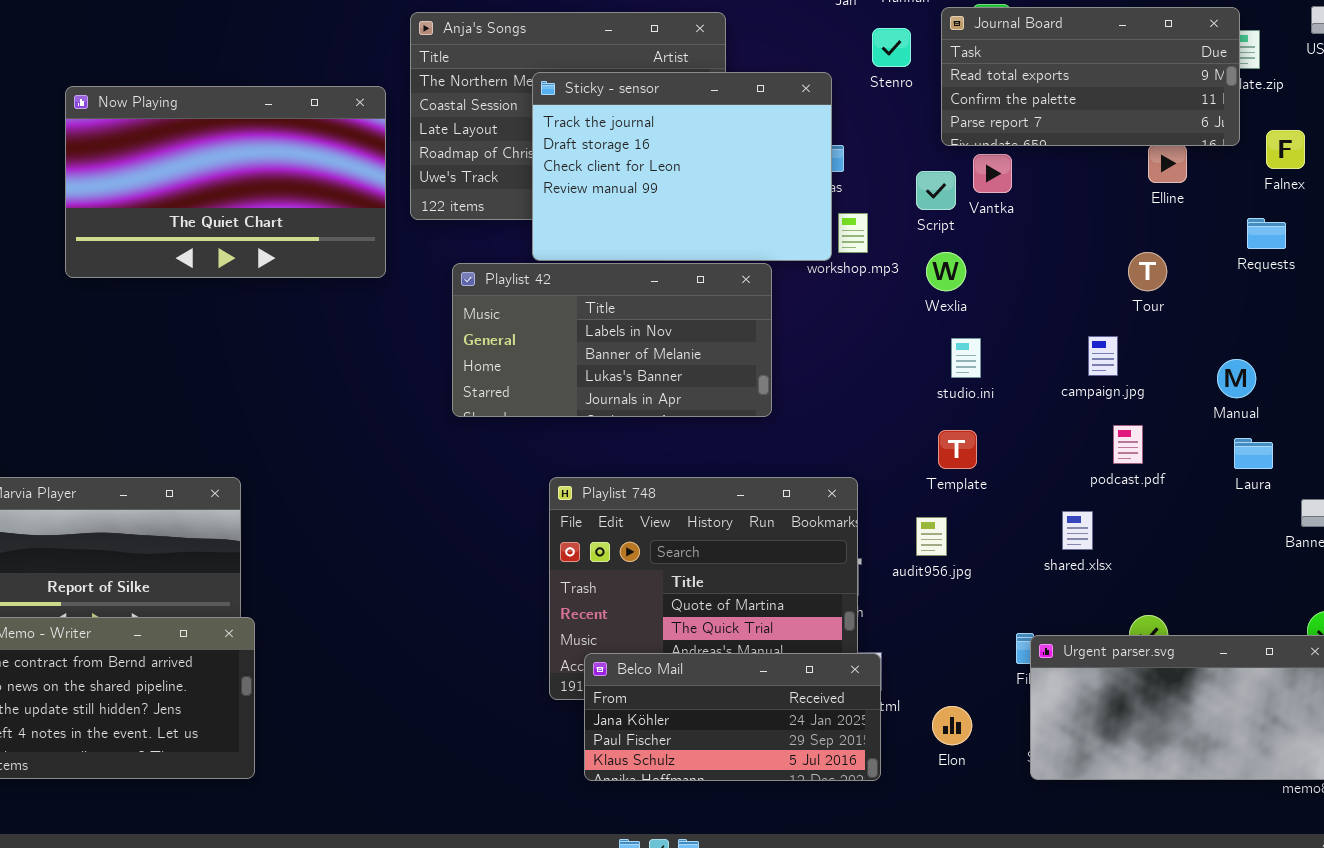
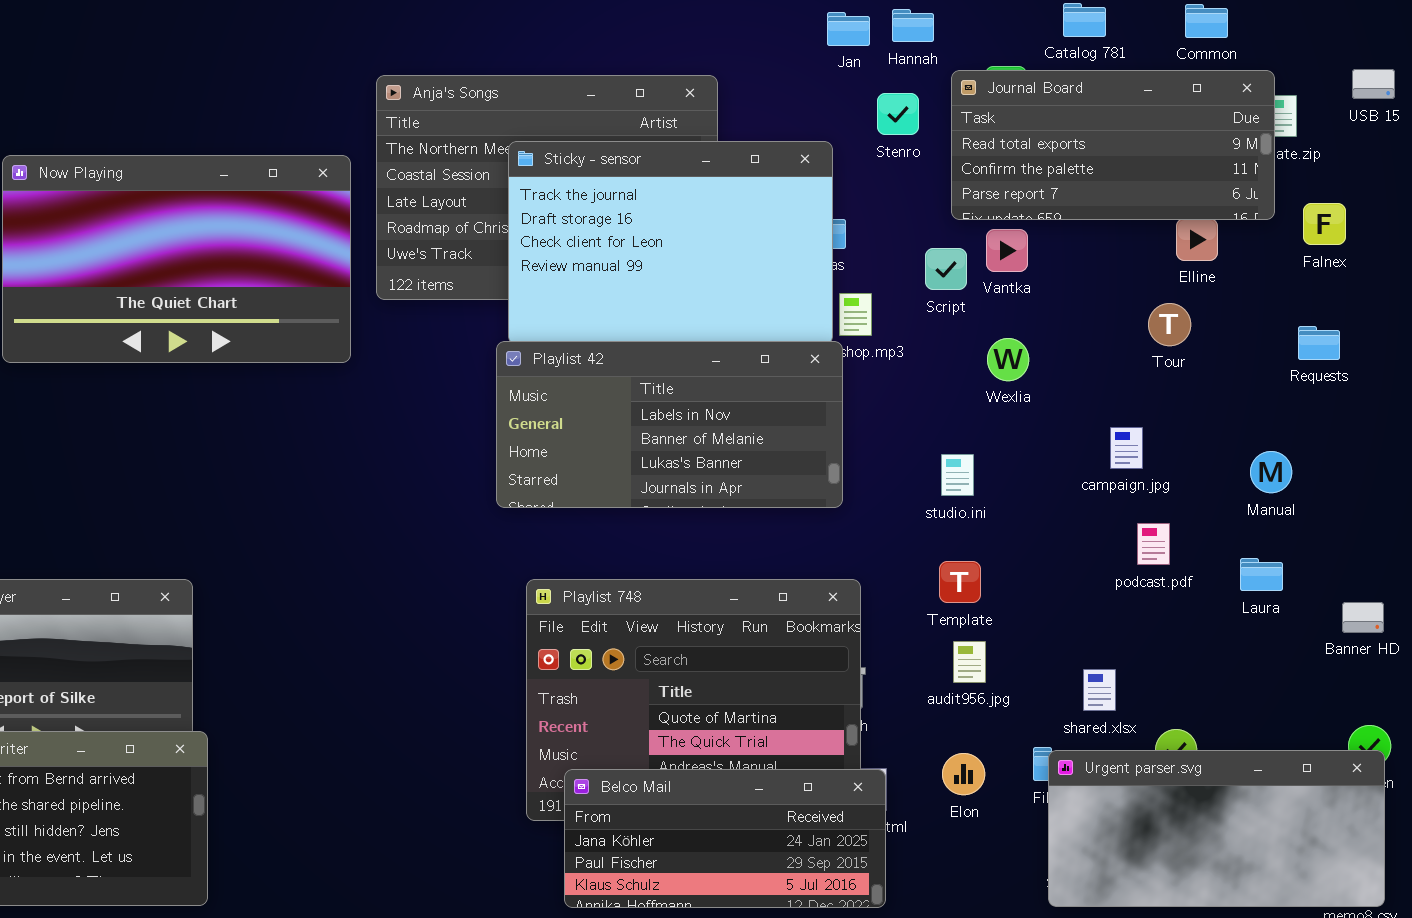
Requests: [1247,218,1286,249] -> [1298,326,1340,360], moved
Wexlia: [926,252,966,291] -> [987,338,1029,381], moved
Tour: [1128,252,1167,291] -> [1148,303,1191,346], moved
Playlist 42: [452,263,772,417] -> [496,341,843,508], moved
studio.ini: [951,338,981,378] -> [941,454,974,496], moved
Template: [938,430,977,469] -> [939,561,981,603], moved
Laura: [1234,438,1273,469] -> [1240,558,1283,591], moved
shared.xlsx: [1062,511,1093,550] -> [1083,669,1116,711], moved
audit956.jpg: [916,517,947,556] -> [953,641,986,683], moved
Elon: [932,706,972,745] -> [942,753,985,795], moved

